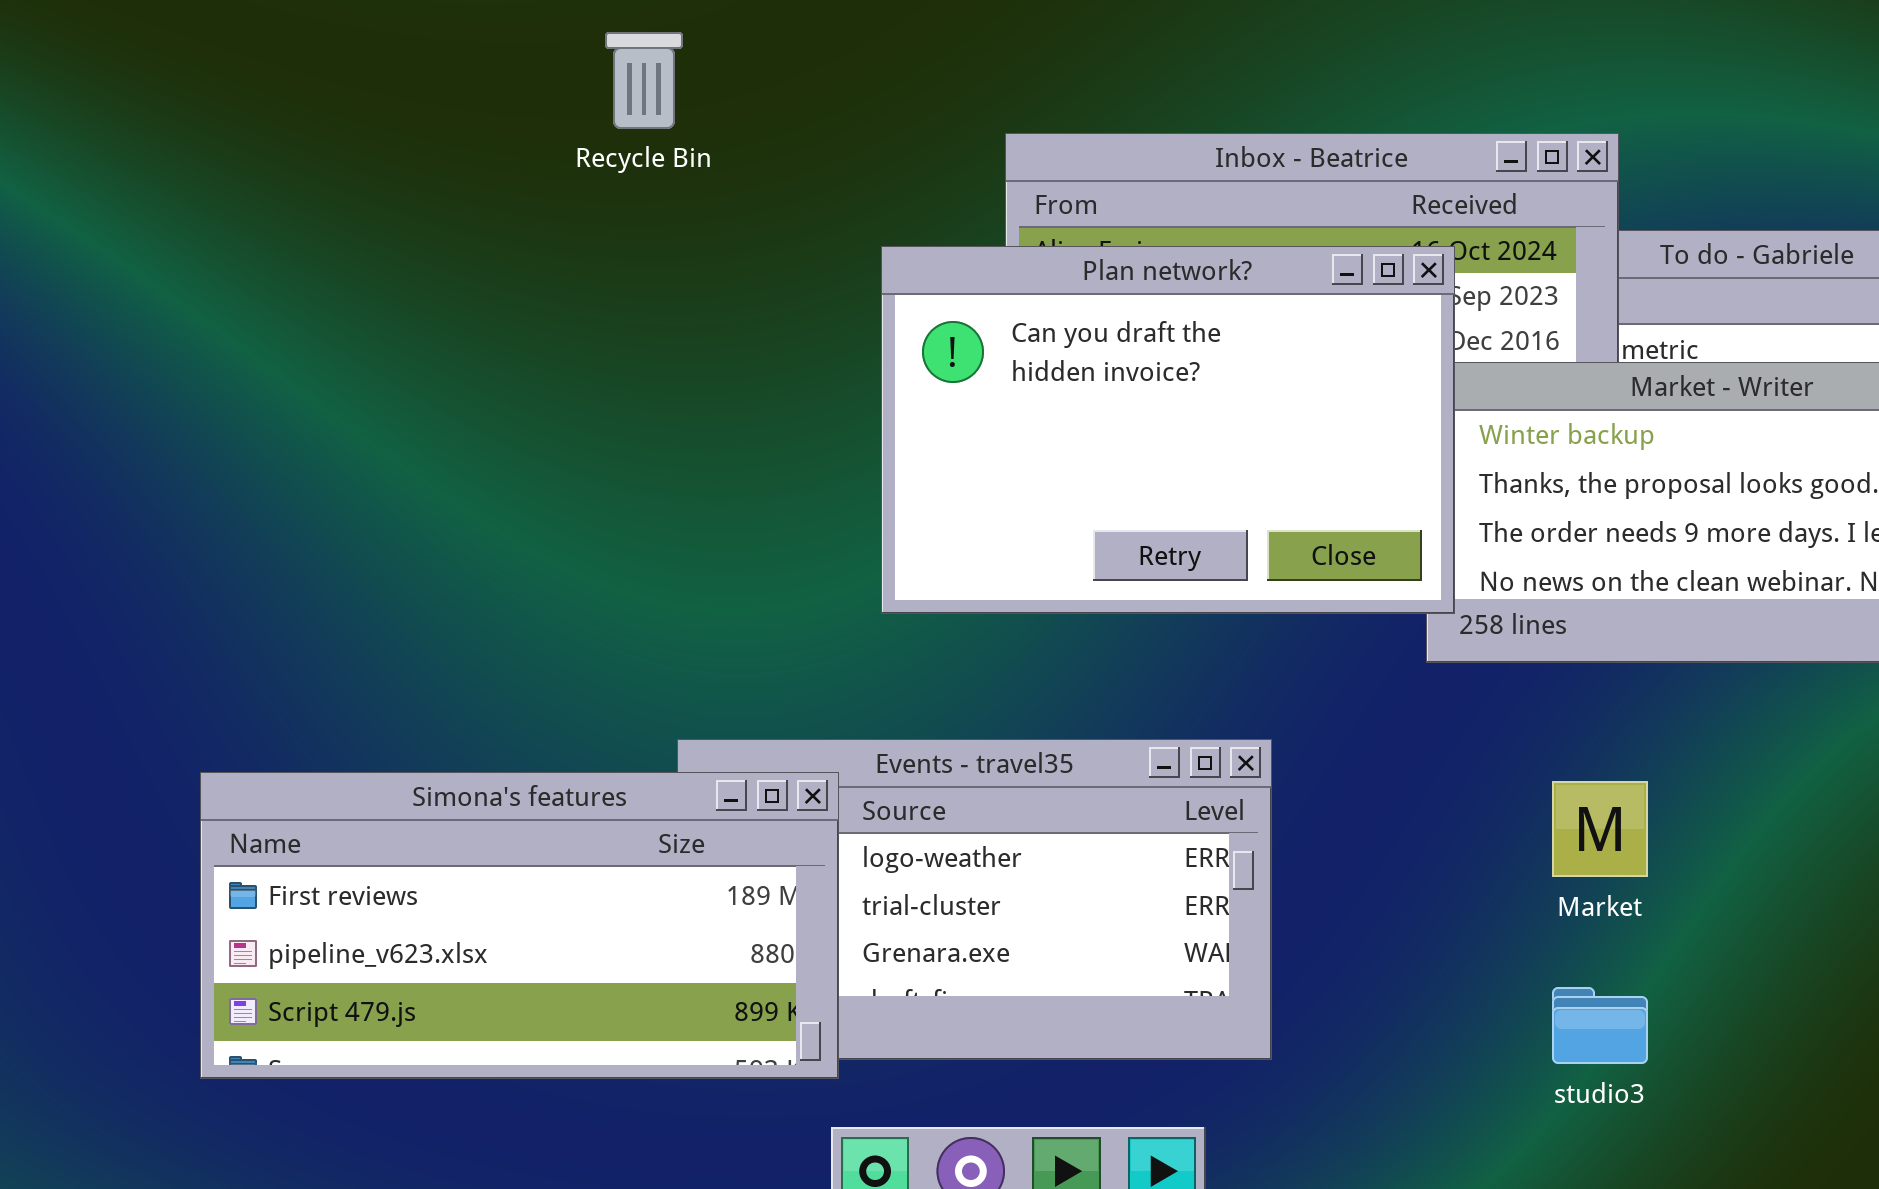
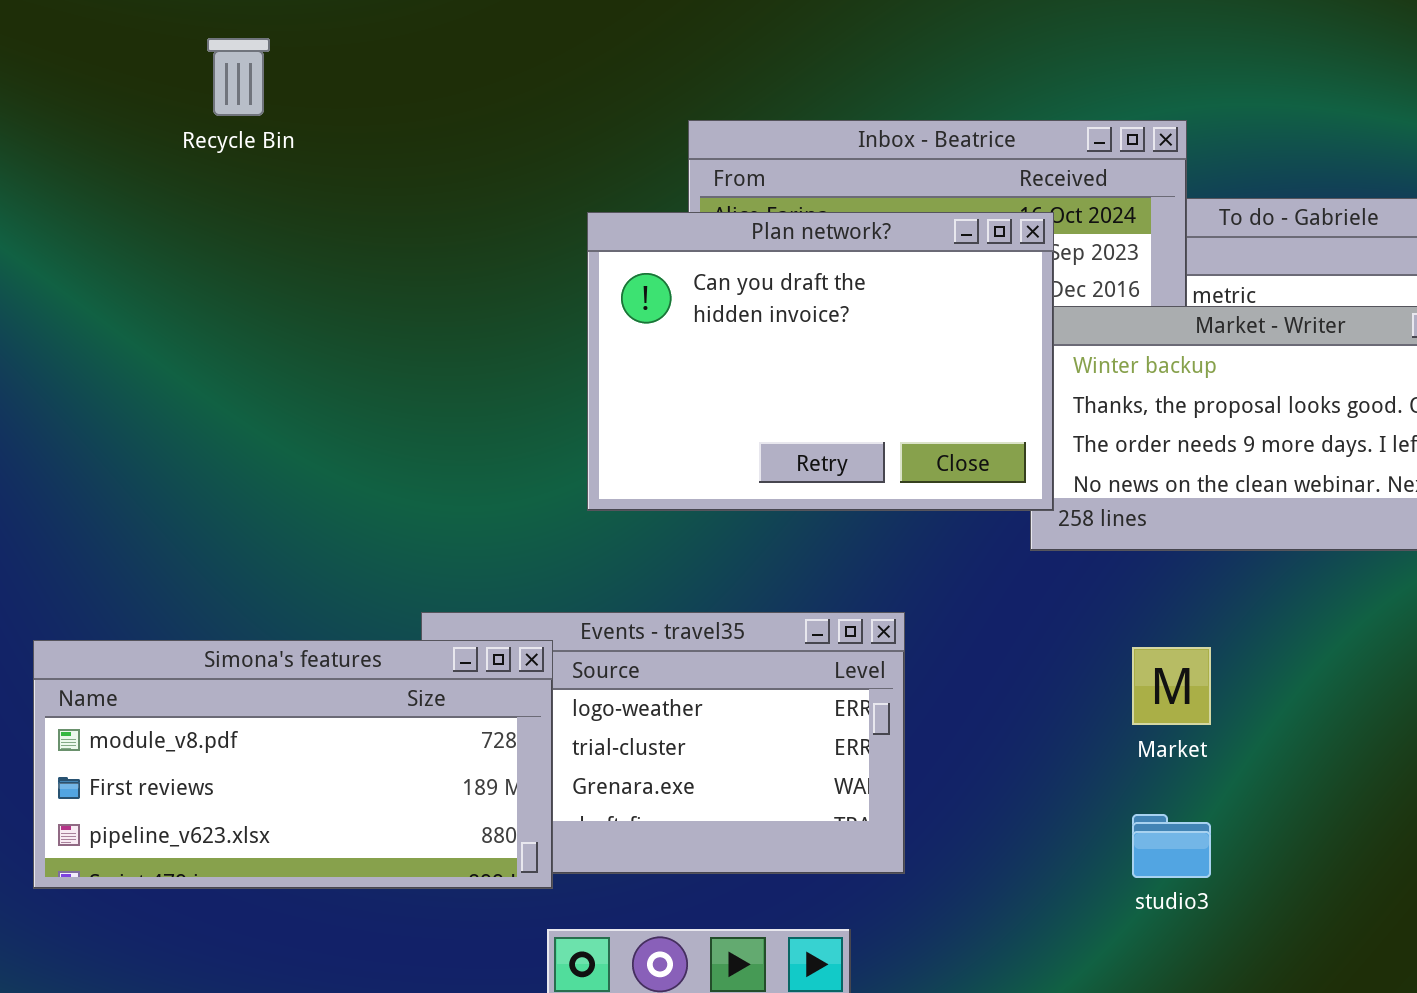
Recycle Bin: [605,32,683,129] -> [207,38,270,116], moved
Simona's features: [200,772,839,1079] -> [33,640,553,889], scrolled up 1 row

